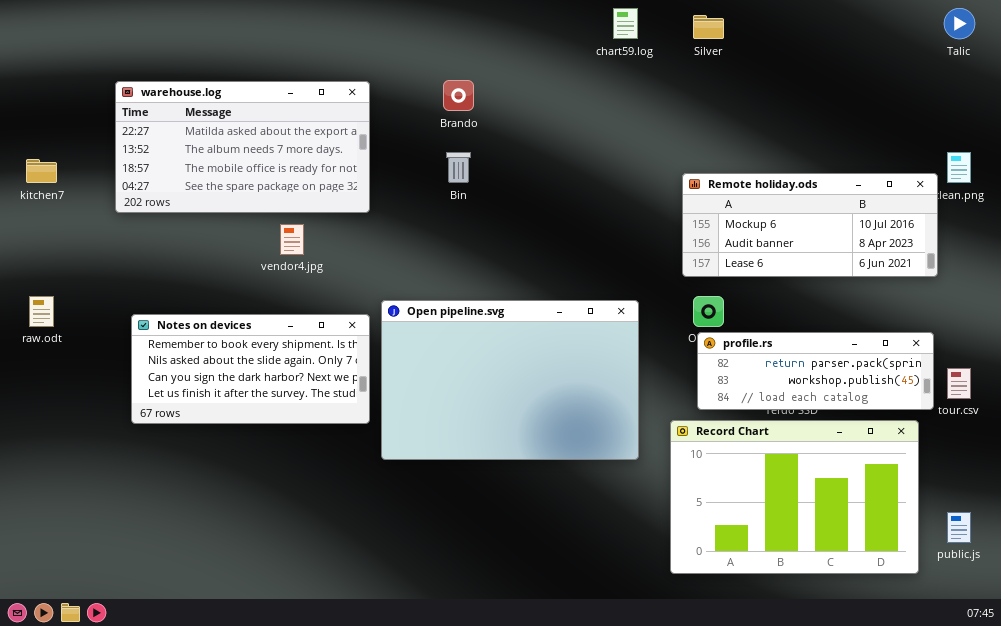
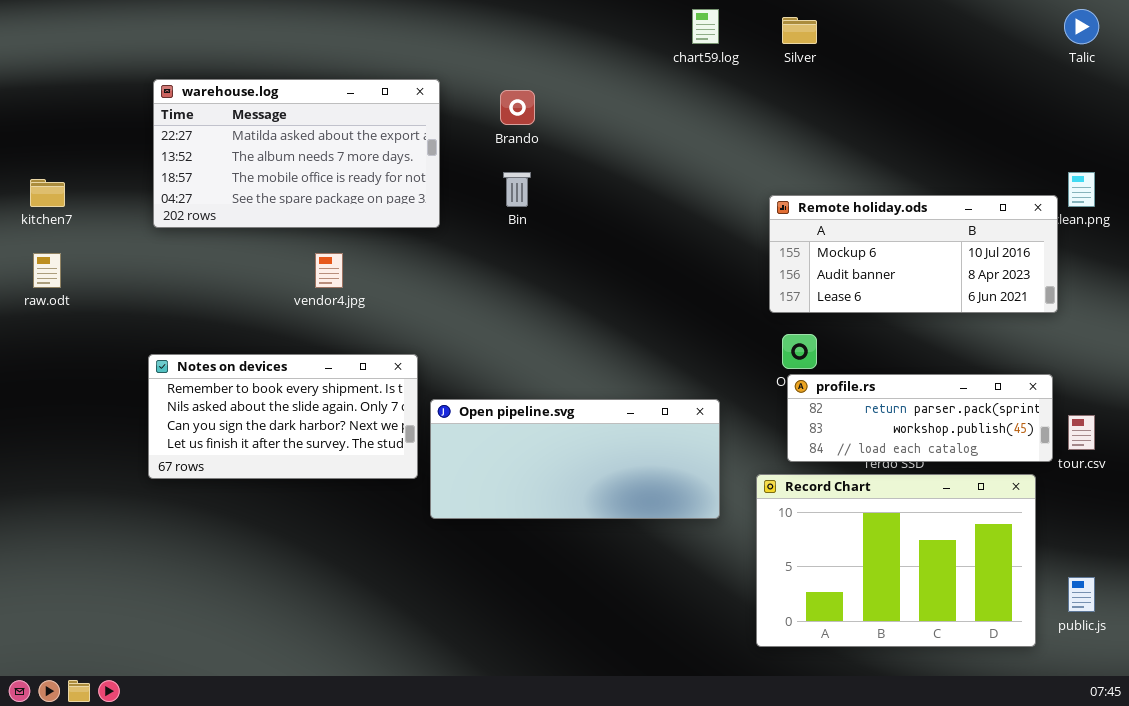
warehouse.log: [115,81,370,213] -> [153,79,440,228], moved
raw.odt: [29,296,54,327] -> [33,253,61,288], moved
Open pipeline.svg: [381,300,639,460] -> [430,399,720,519], resized

